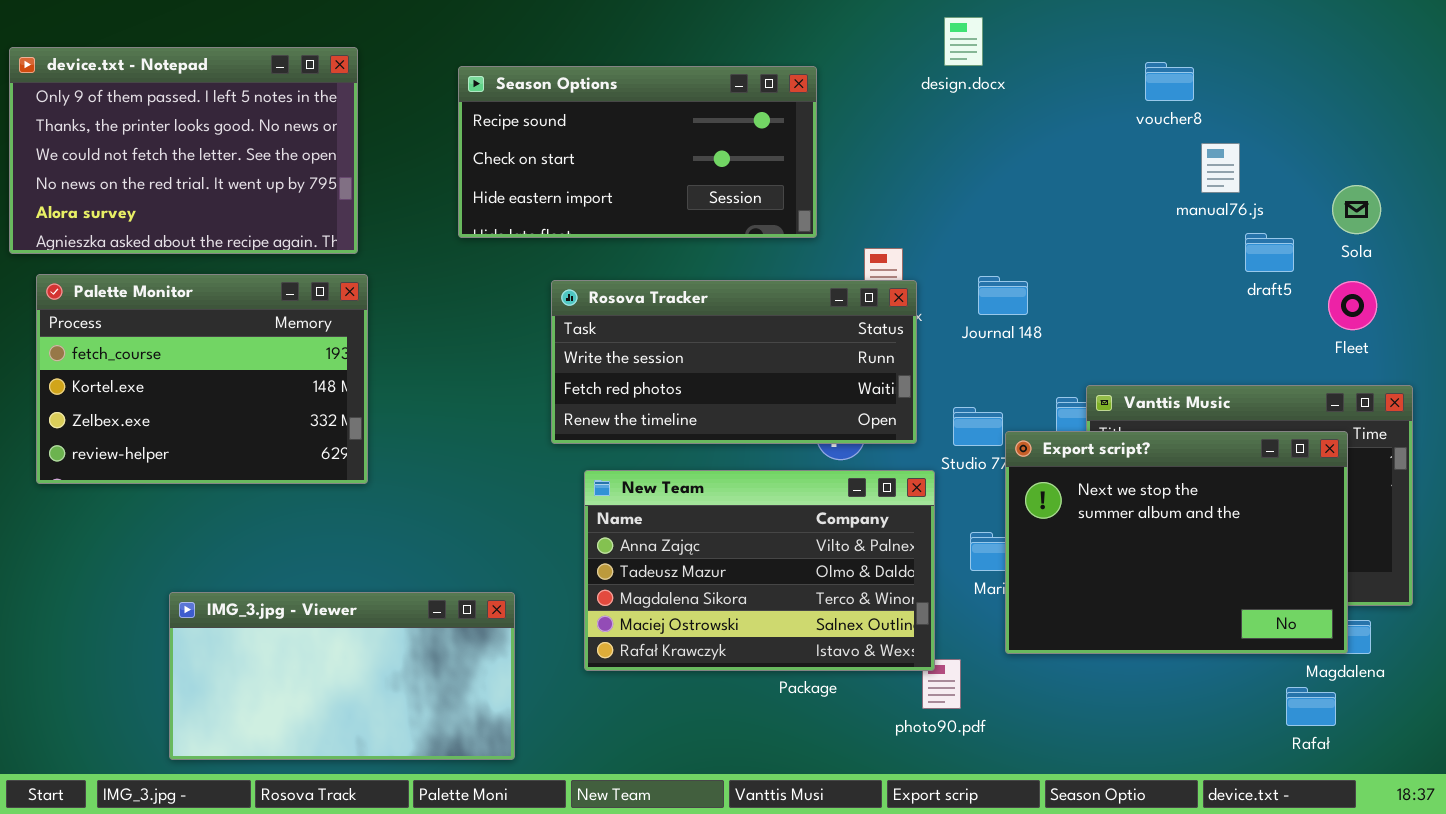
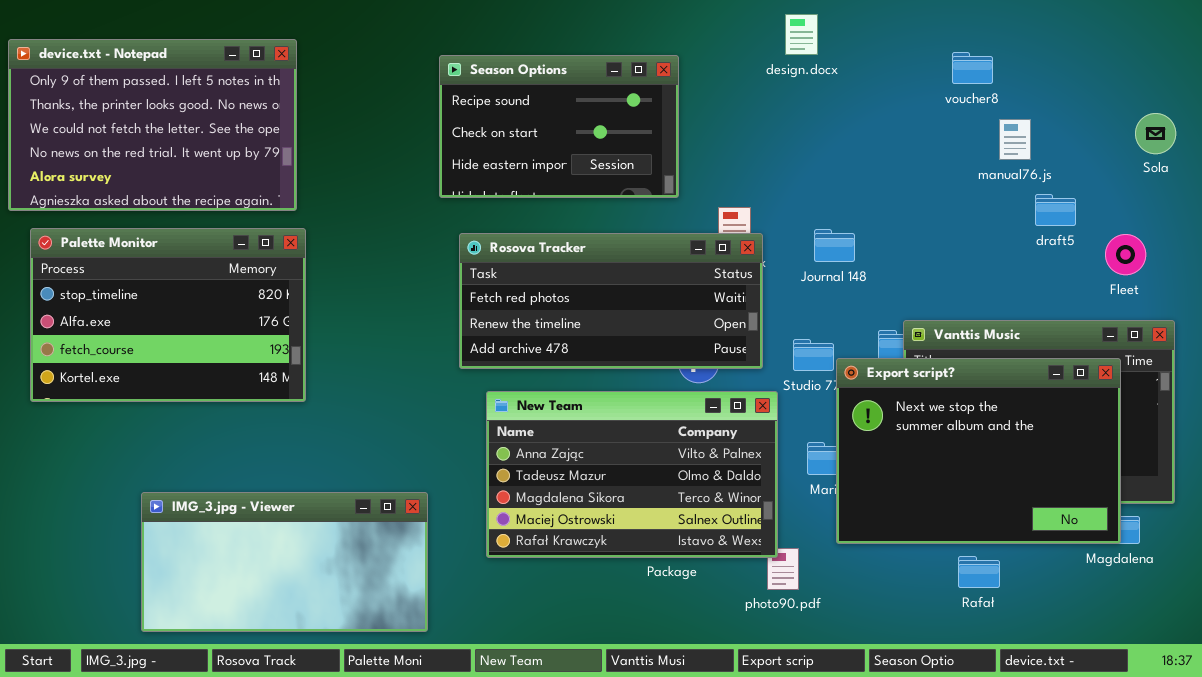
Season Options: [458,66,817,238] -> [439,55,679,198], resized
Sola: [1332,185,1381,234] -> [1135,113,1176,154], moved
Palette Monitor: [36,274,368,484] -> [30,228,306,402], scrolled up 2 rows
Rosova Tracker: [551,280,917,444] -> [459,233,763,369], scrolled down 1 row
Rafał: [1286,687,1336,726] -> [958,556,1000,588], moved

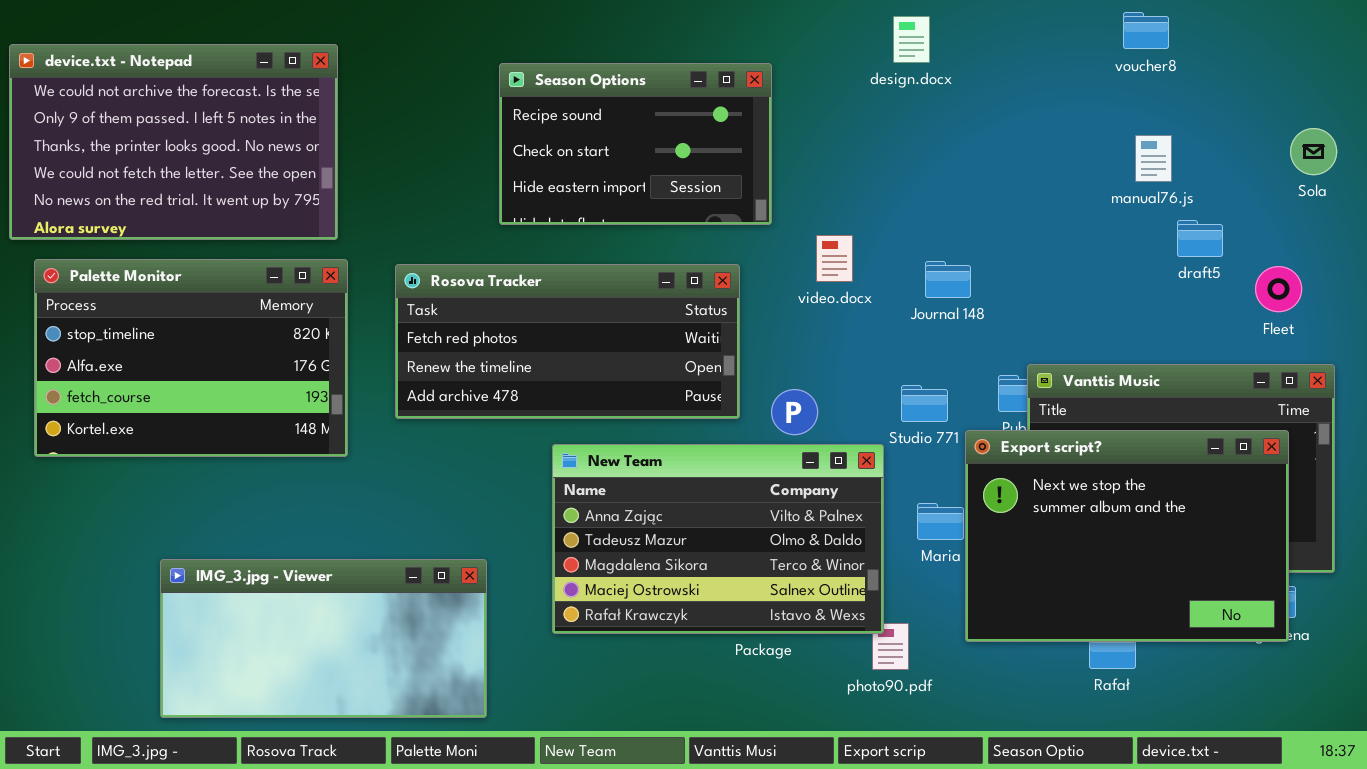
device.txt - Notepad: [8,39,297,211] -> [9,44,338,240], scrolled up 1 row
voucher8: [952,52,993,84] -> [1123,12,1169,49], moved
Rosova Tracker: [459,233,763,369] -> [395,264,740,419], moved
Export script?: [836,358,1121,544] -> [965,430,1289,642], moved

